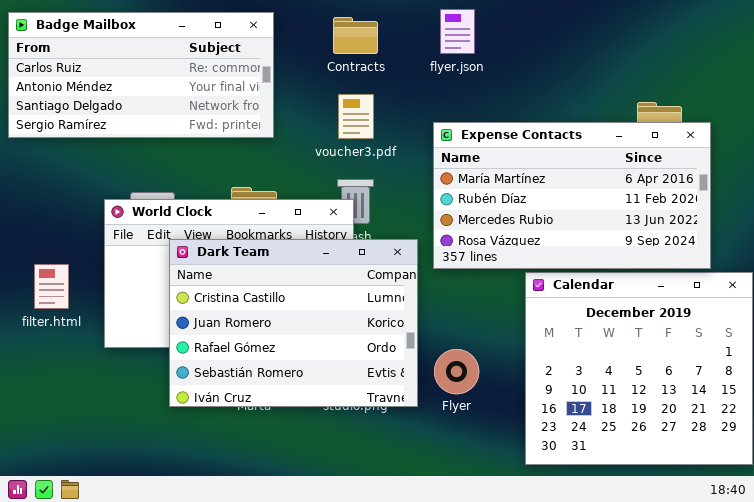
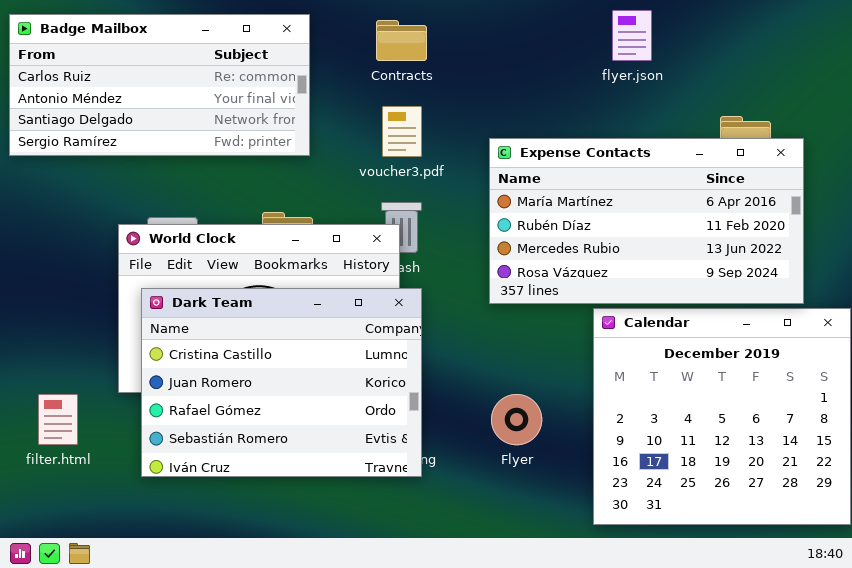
flyer.json: [440,9,475,54] -> [612,10,652,61], moved
Dark Team: [169,239,418,407] -> [141,288,422,477], moved
filter.html: [34,264,69,309] -> [38,394,78,445], moved

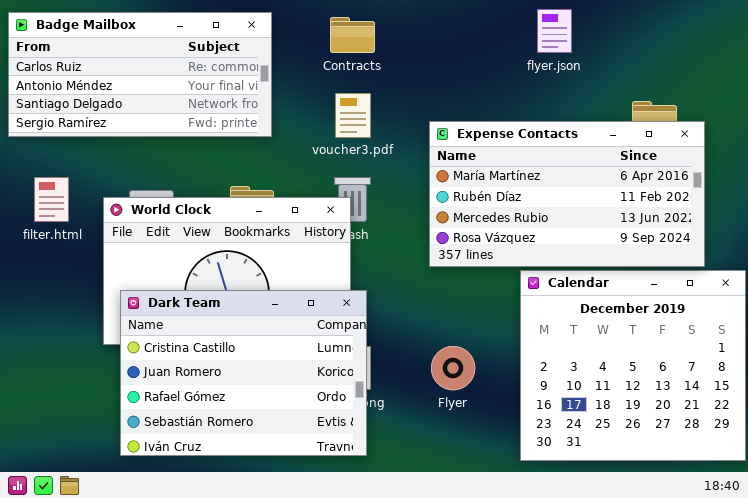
Dark Team: [141,288,422,477] -> [120,290,367,456], moved
filter.html: [38,394,78,445] -> [34,177,69,222], moved

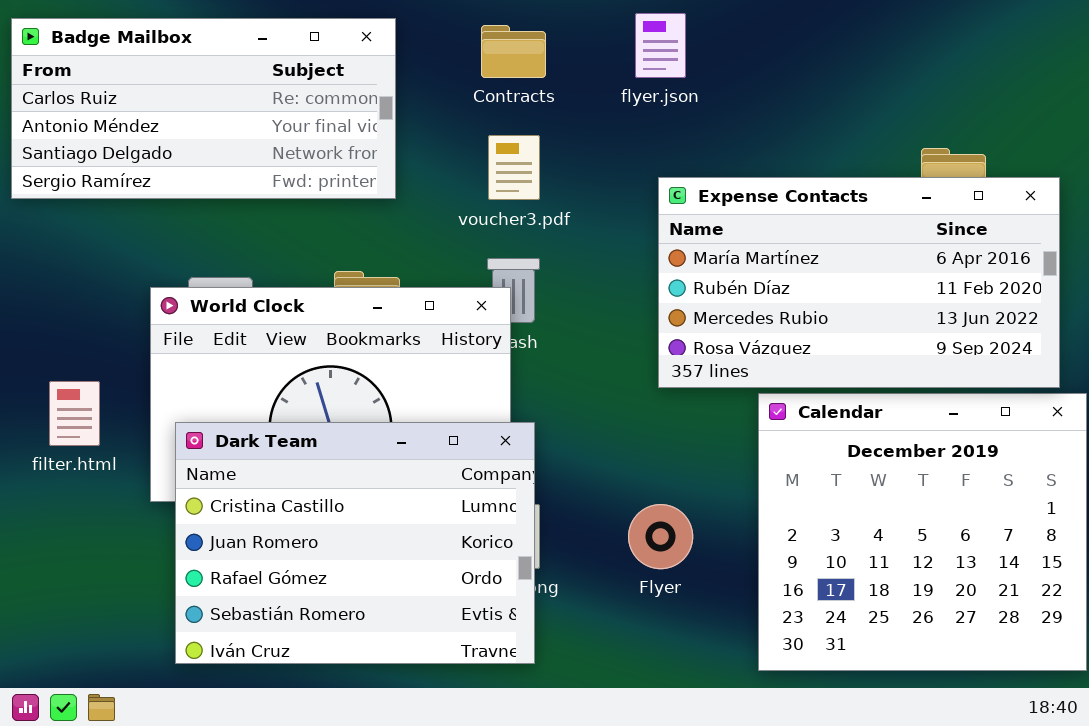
flyer.json: [537,9,572,53] -> [635,13,686,78], moved
Expense Contacts: [429,121,705,267] -> [658,177,1060,388], moved
filter.html: [34,177,69,222] -> [49,381,100,446], moved

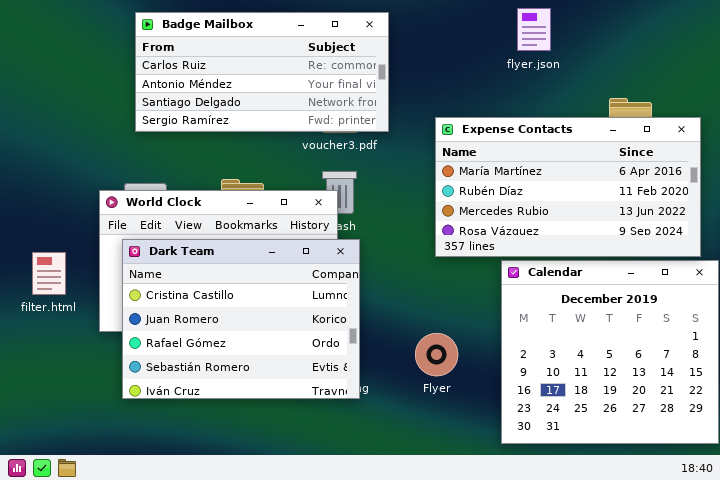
flyer.json: [635,13,686,78] -> [517,8,551,51], moved
Badge Mailbox: [11,18,396,199] -> [135,12,389,132], moved
Dark Team: [175,422,535,664] -> [122,239,360,399], moved

